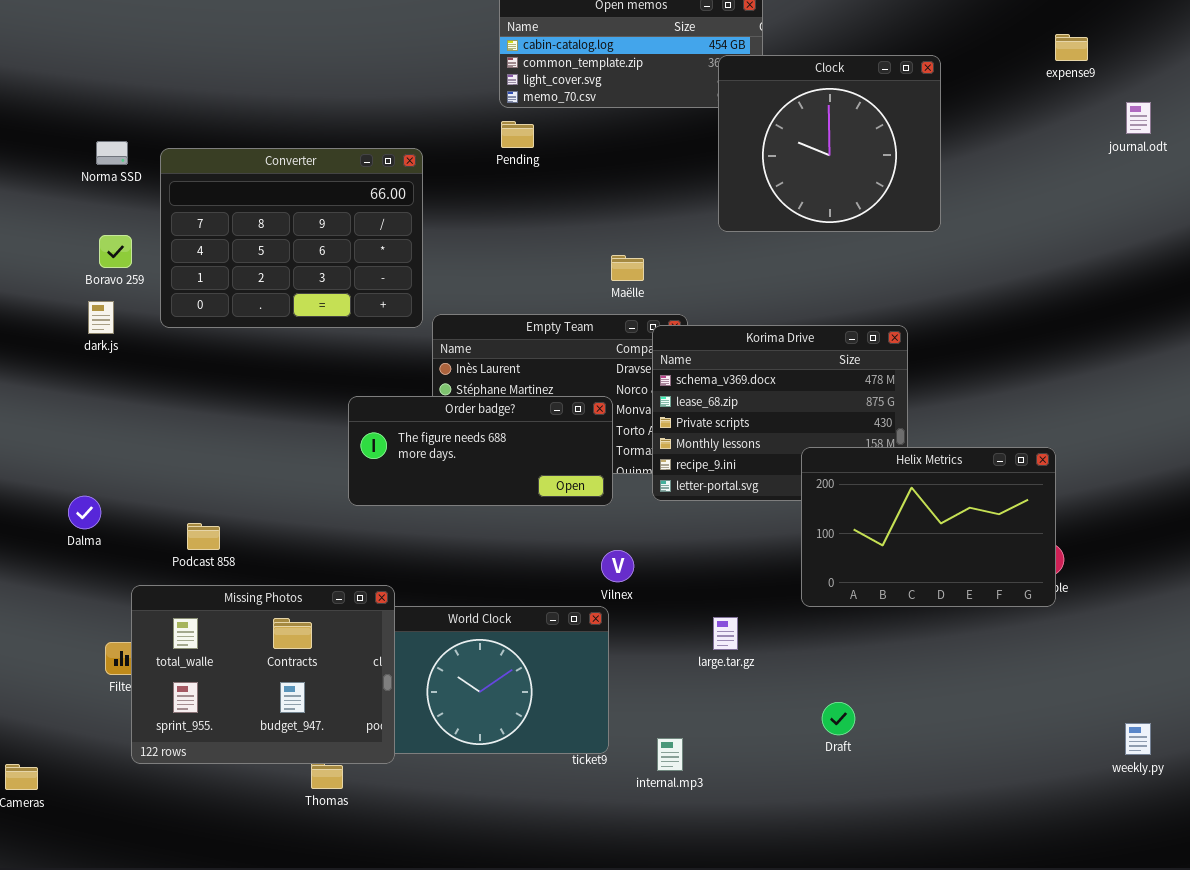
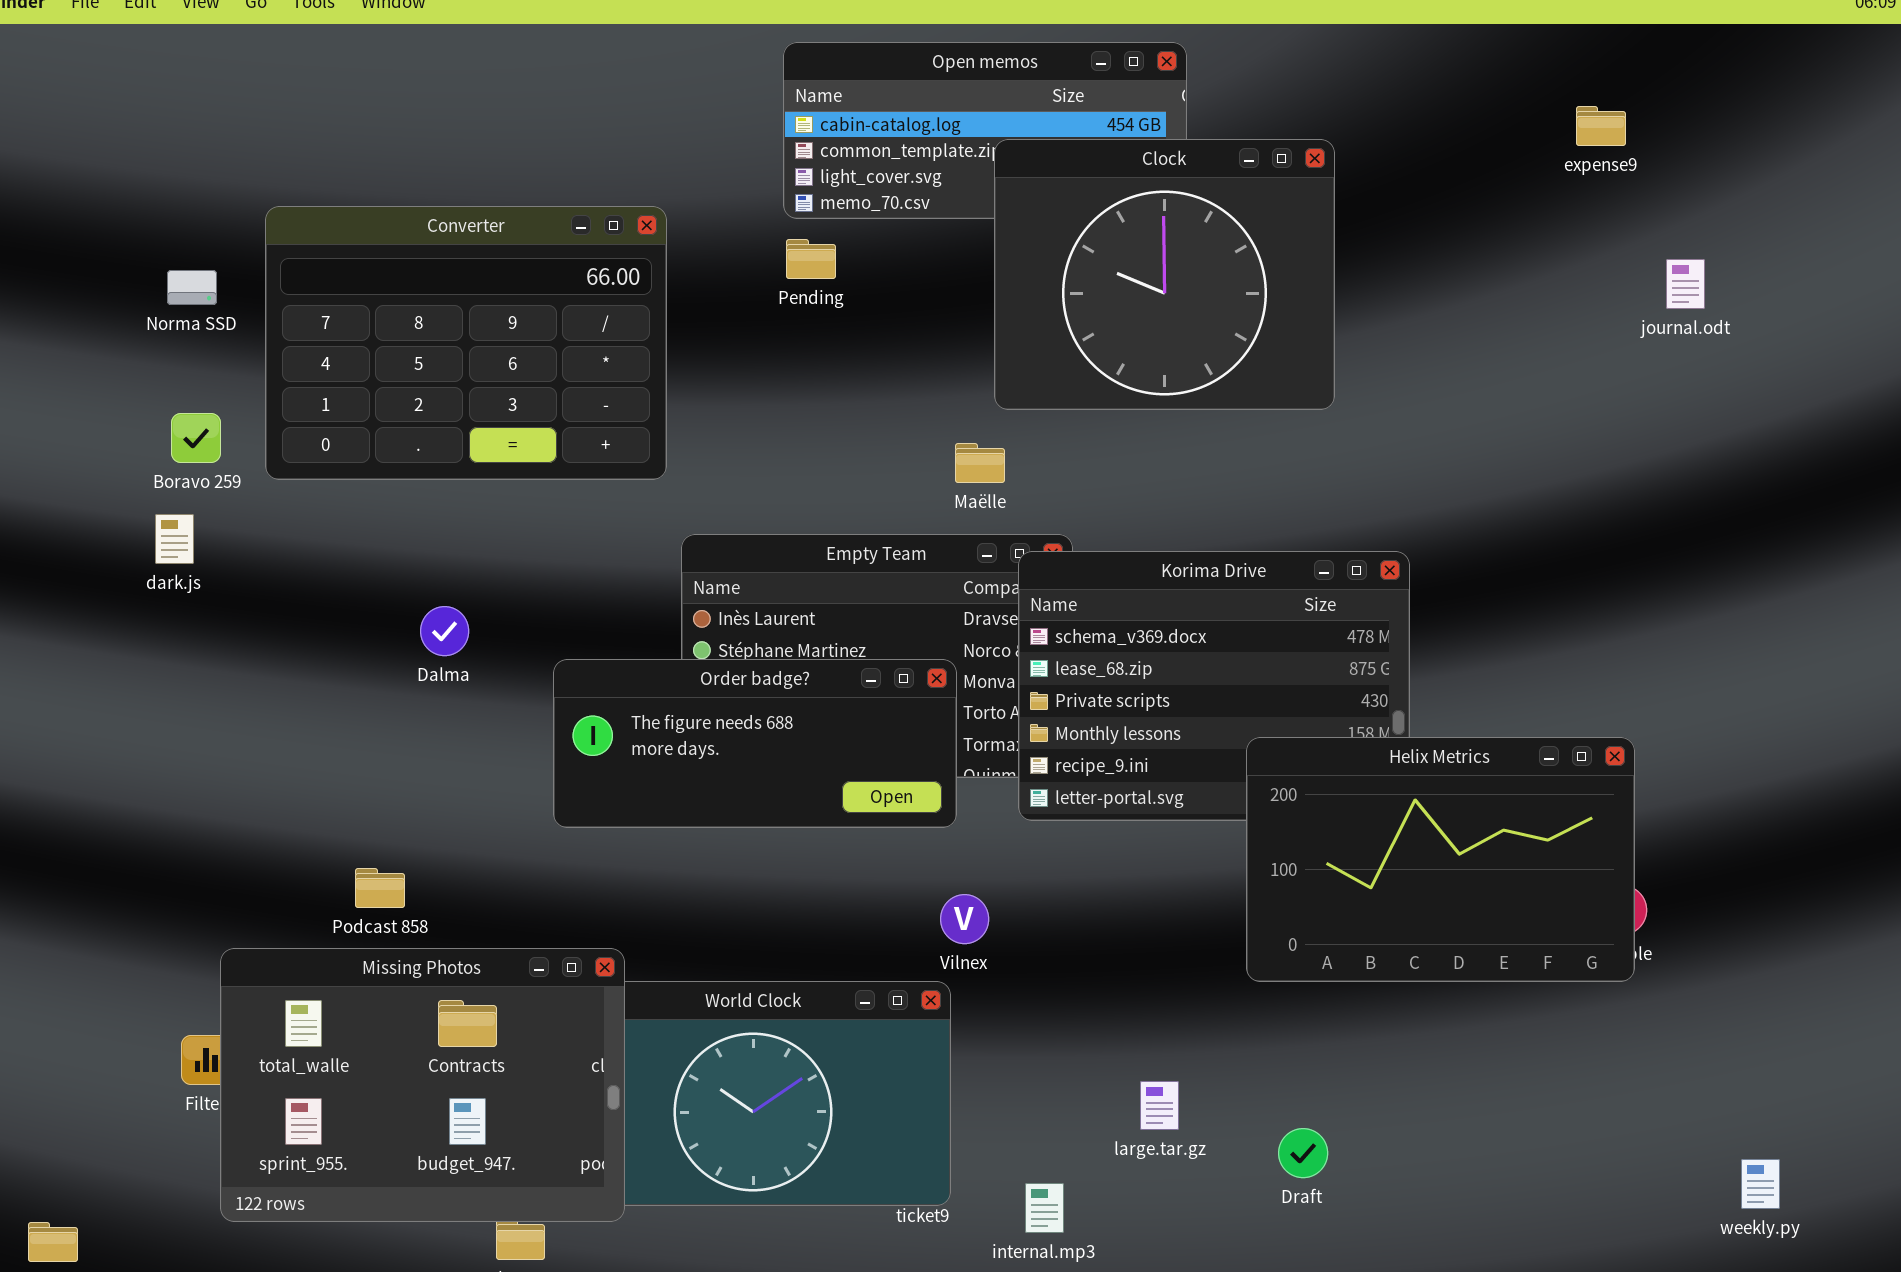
expense9: [1055,34,1088,61] -> [1576,106,1626,146], moved
Clock: [718,55,941,232] -> [994,139,1335,410], moved
journal.odt: [1126,102,1151,134] -> [1666,259,1705,309], moved
Converter: [160,148,423,328] -> [265,206,667,480], moved
Dalma: [68,496,101,529] -> [420,606,469,656], moved
Podcast 858: [187,523,220,550] -> [355,868,405,908], moved
large.tar.gz: [713,617,738,650] -> [1140,1081,1179,1130], moved

